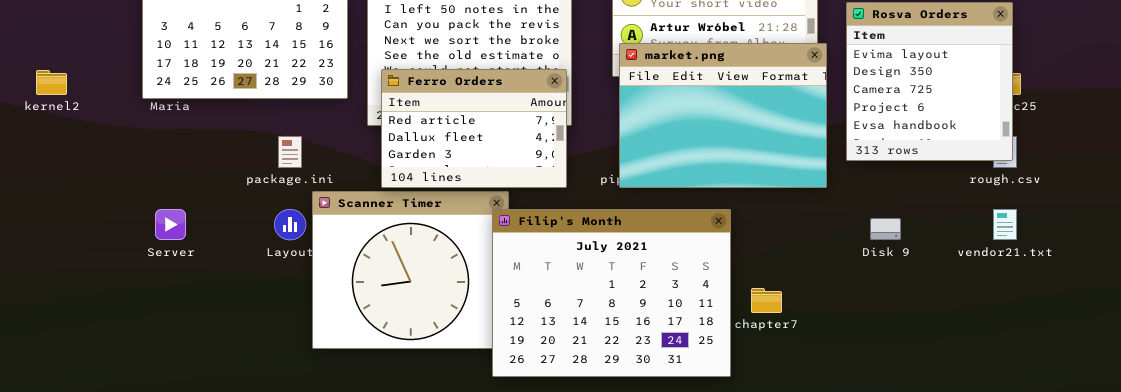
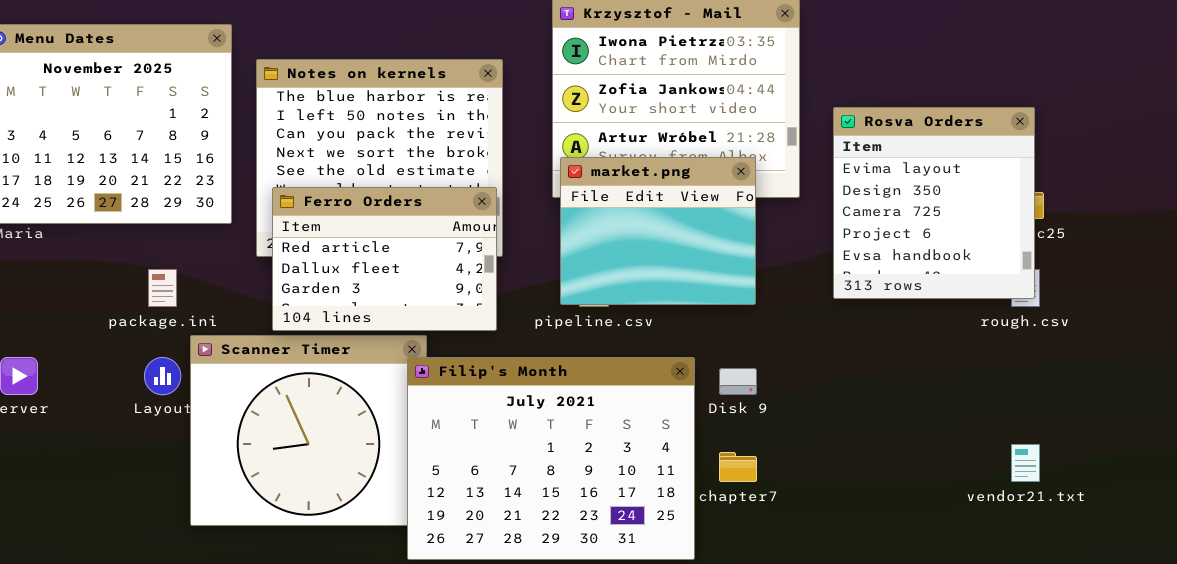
market.png: [619,43,827,188] -> [560,157,756,305], resized
vendor21.txt: [993,209,1017,240] -> [1011,444,1040,482], moved
Disk 9: [870,218,901,240] -> [719,368,757,395], moved

